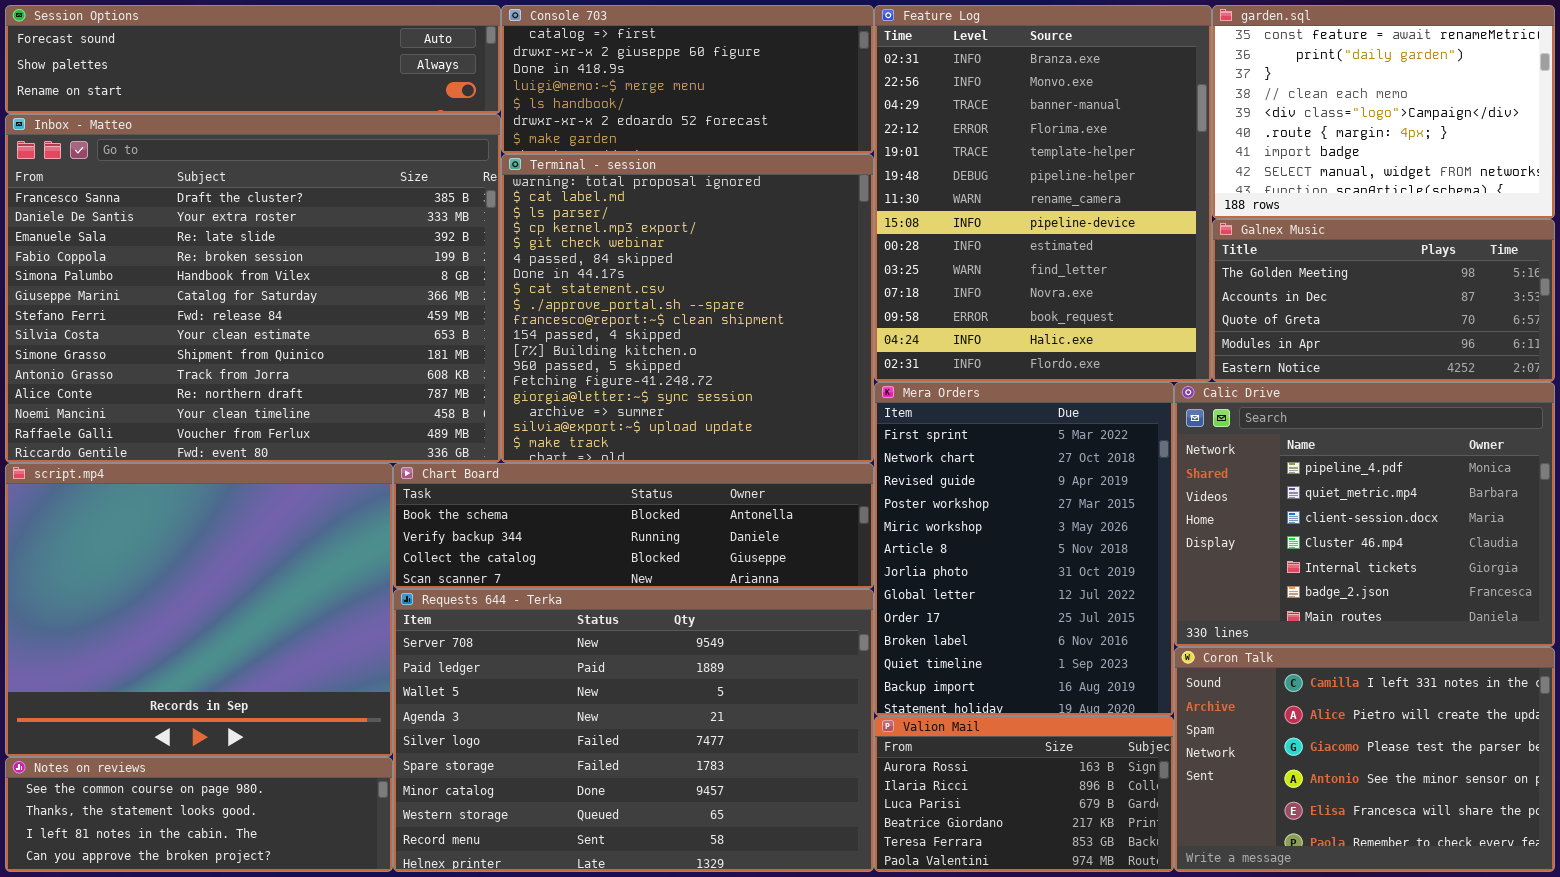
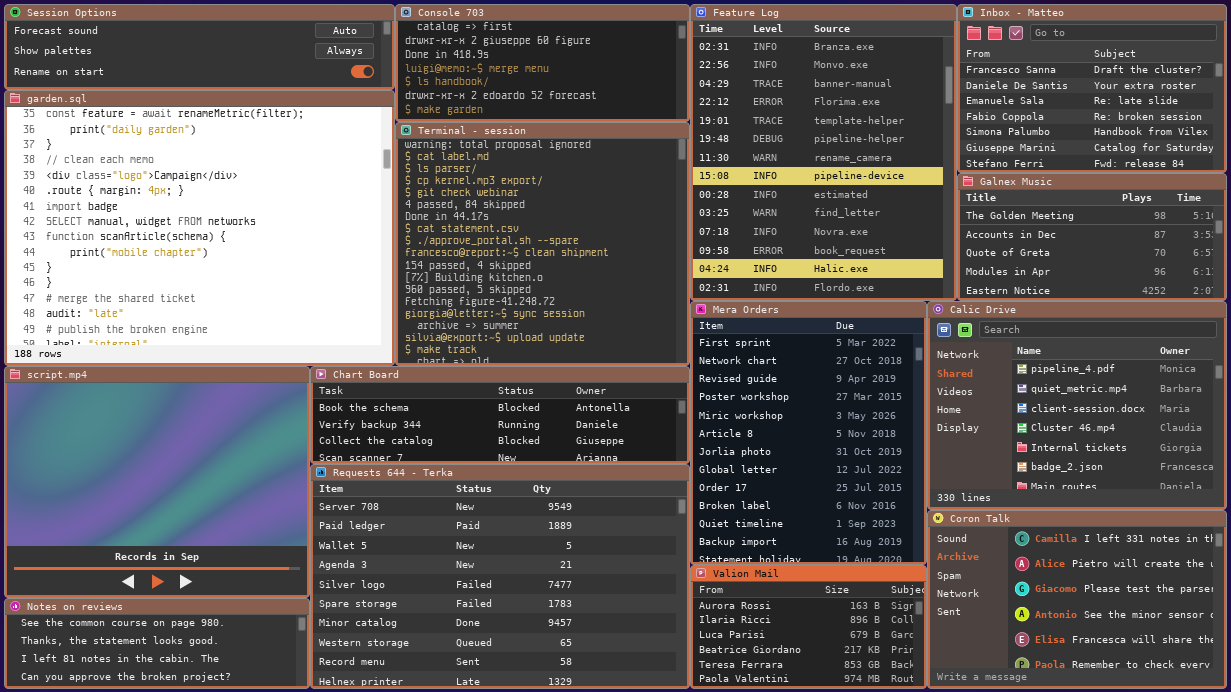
garden.sql: [1212,5,1555,219] -> [4,90,395,366], moved, resized
Inbox - Matteo: [5,114,501,463] -> [957,4,1227,173], moved, resized

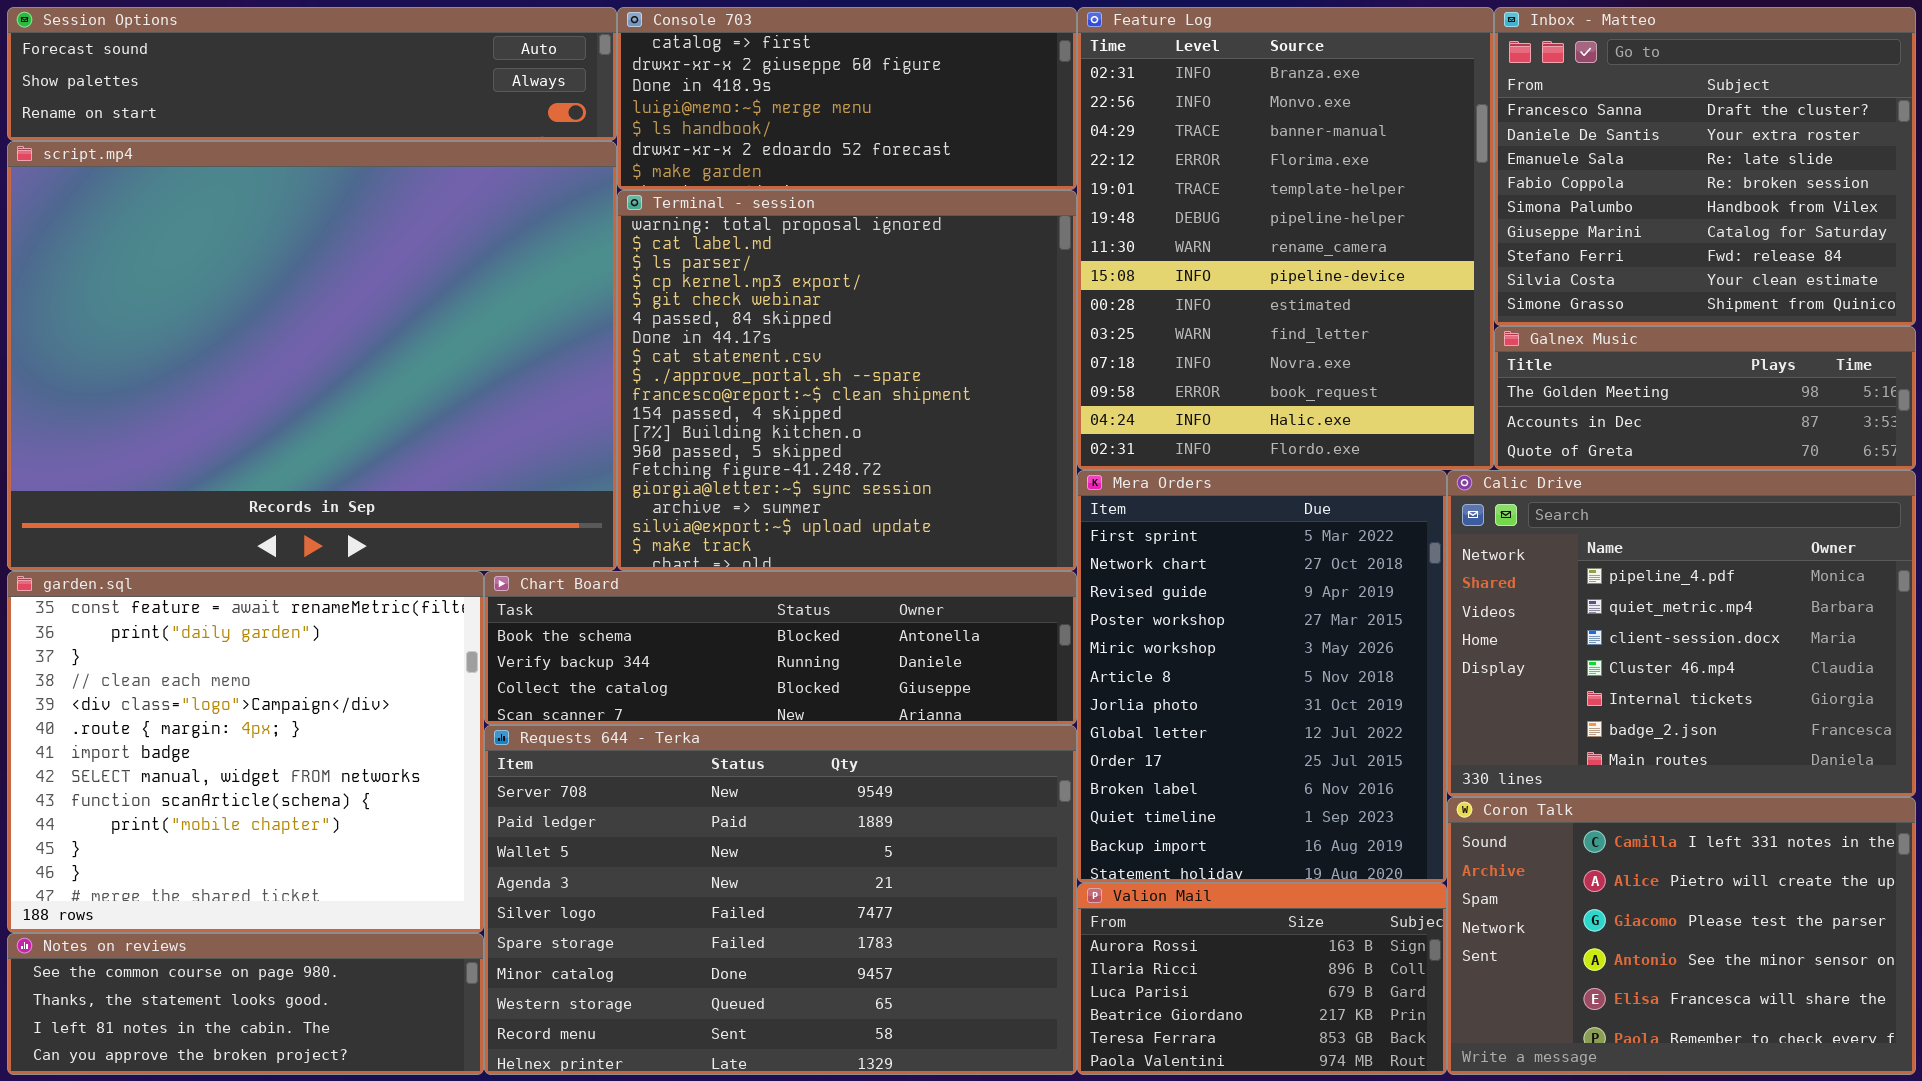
Inbox - Matteo: [957,4,1227,173] -> [1494,7,1916,326], resized
garden.sql: [4,90,395,366] -> [7,571,484,933], moved, resized
Galnex Music: [957,173,1227,301] -> [1494,326,1916,470], resized
script.mp4: [4,366,310,598] -> [7,141,617,571], moved, resized

